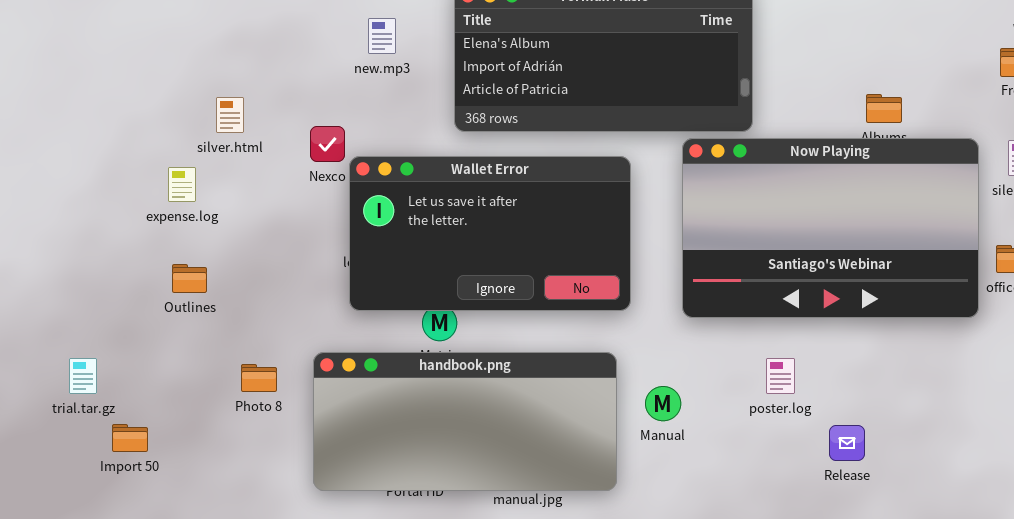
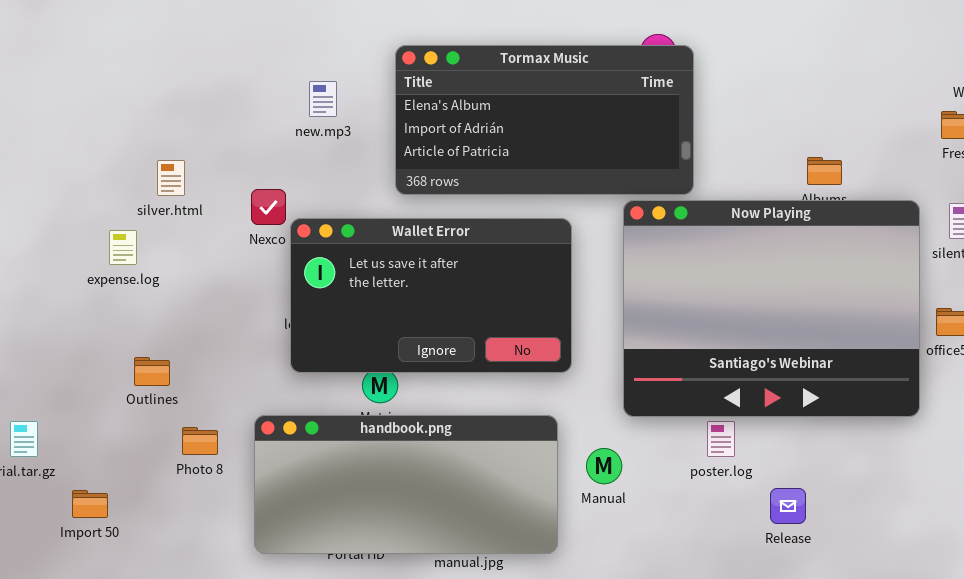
Now Playing: [682,138,979,318] -> [623,200,920,417], resized
Outlines: [172,264,207,293] -> [134,357,170,386], moved
Import 50: [112,424,148,452] -> [72,490,108,518], moved

